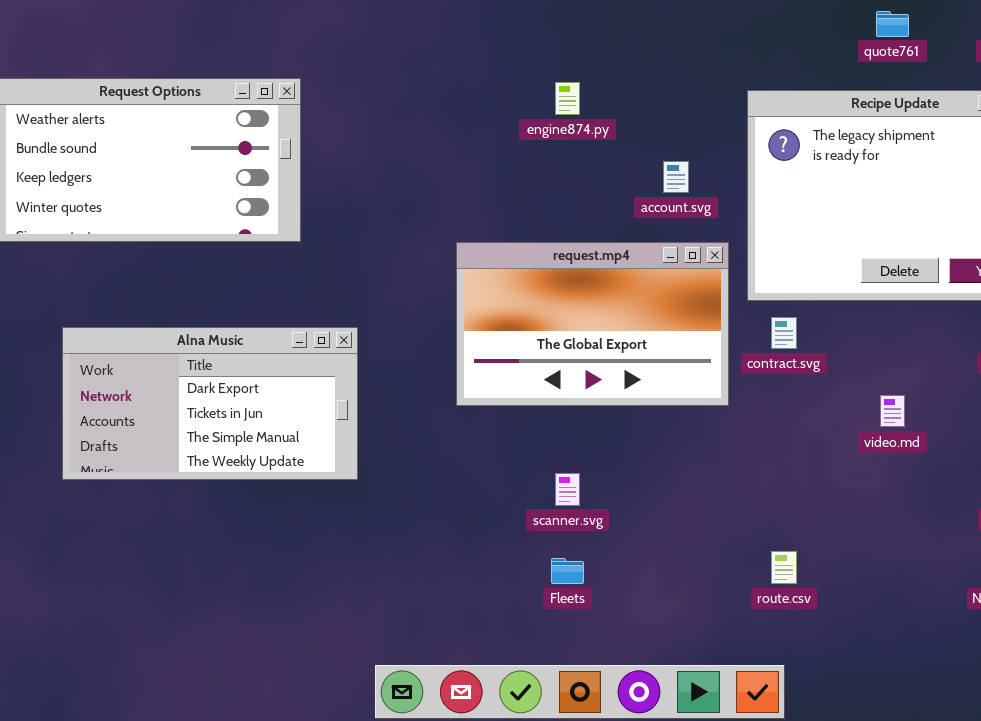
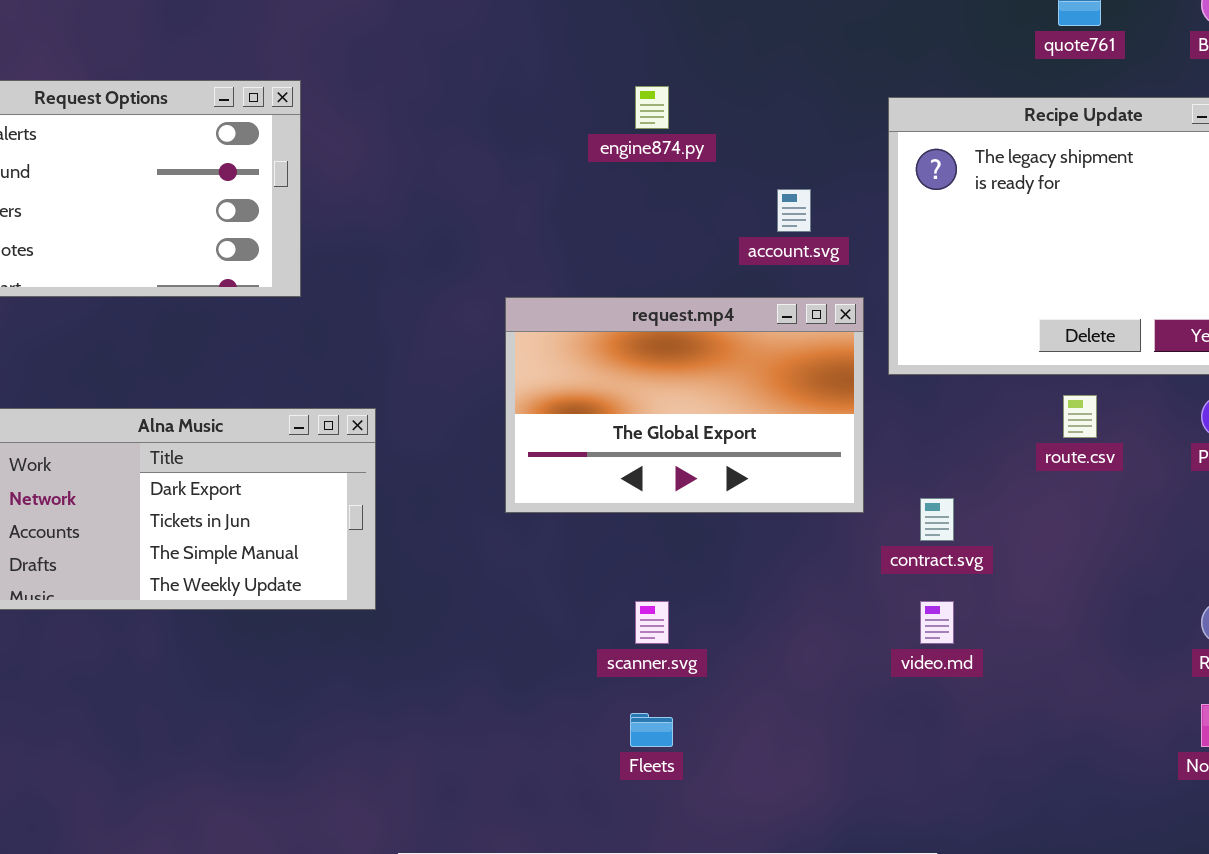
contract.svg: [771,317,797,349] -> [920,498,954,541], moved
video.md: [880,395,905,427] -> [920,601,954,644], moved
route.csv: [771,551,797,584] -> [1063,395,1097,438], moved

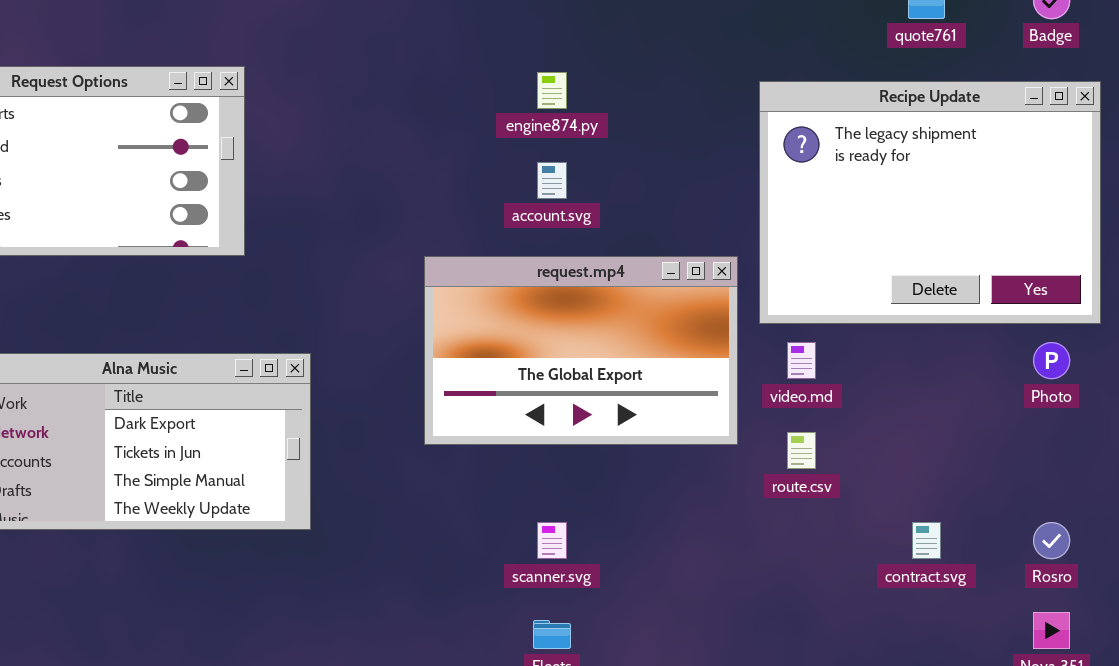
account.svg: [777,189,811,232] -> [537,162,567,199], moved
route.csv: [1063,395,1097,438] -> [787,432,816,469], moved
contract.svg: [920,498,954,541] -> [912,522,941,559], moved
video.md: [920,601,954,644] -> [787,342,816,379], moved

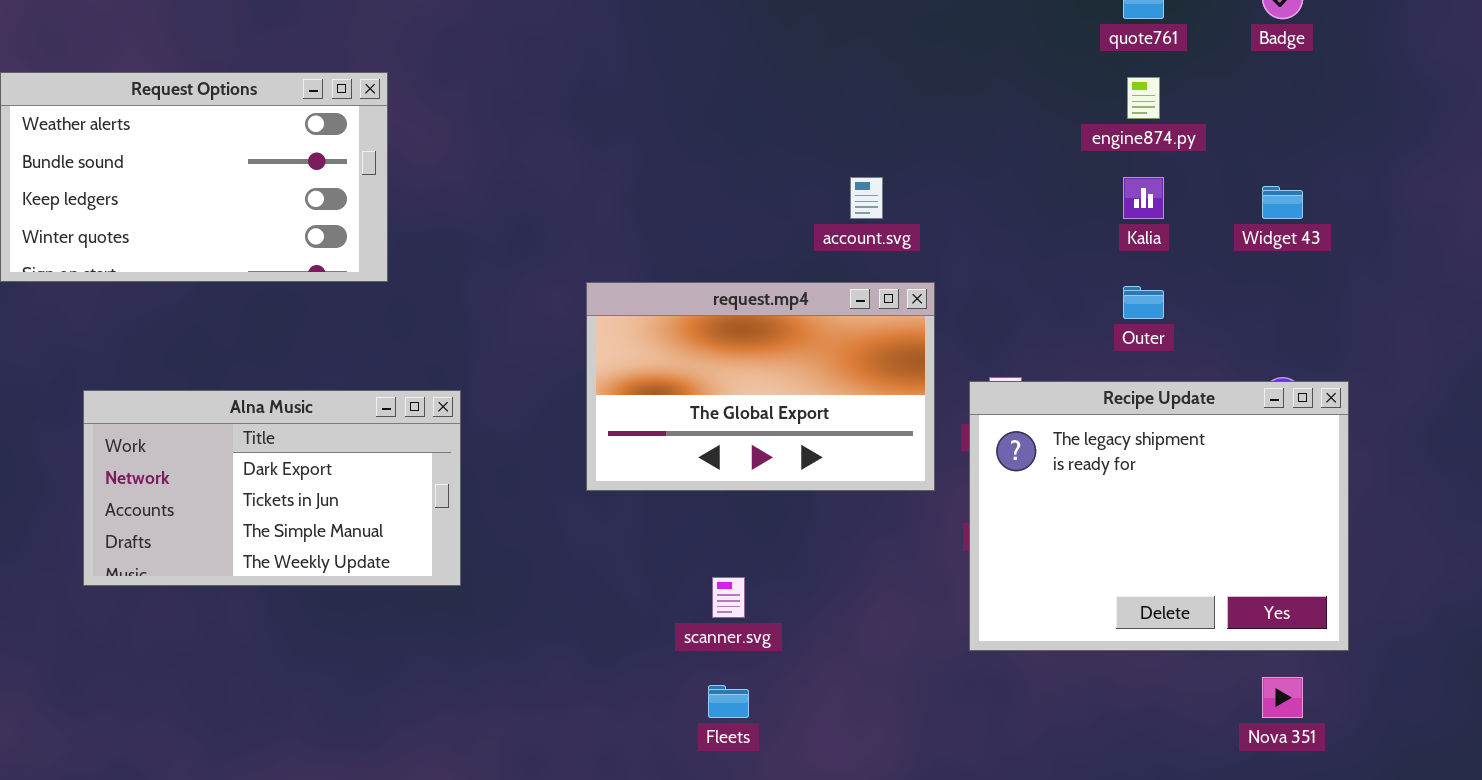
engine874.py: [537,72,567,109] -> [1127,77,1160,119], moved
Recipe Update: [759,81,1101,324] -> [969,381,1349,651], moved
account.svg: [537,162,567,199] -> [850,177,883,219], moved

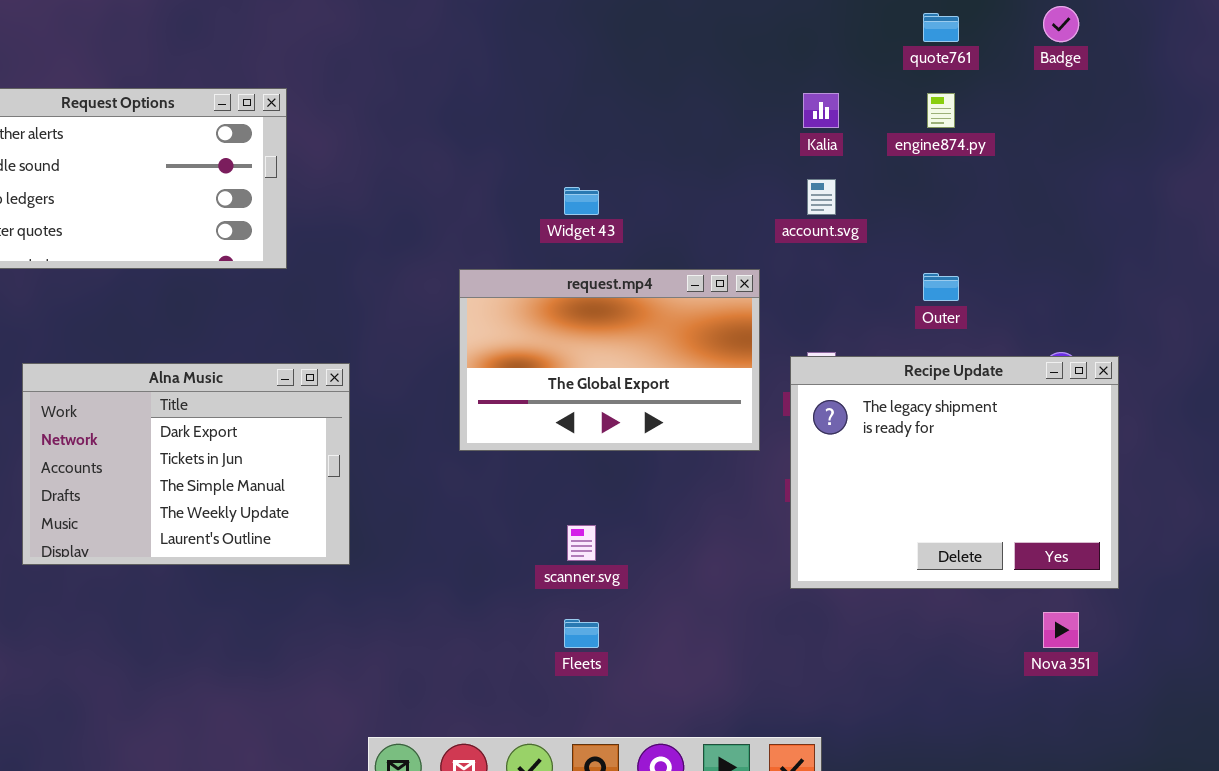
account.svg: [850,177,883,219] -> [807,179,836,215], moved
Kalia: [1123,177,1164,219] -> [803,93,839,128], moved
Widget 43: [1262,186,1303,219] -> [564,187,599,215], moved
Alna Music: [83,390,461,586] -> [22,363,350,565], resized

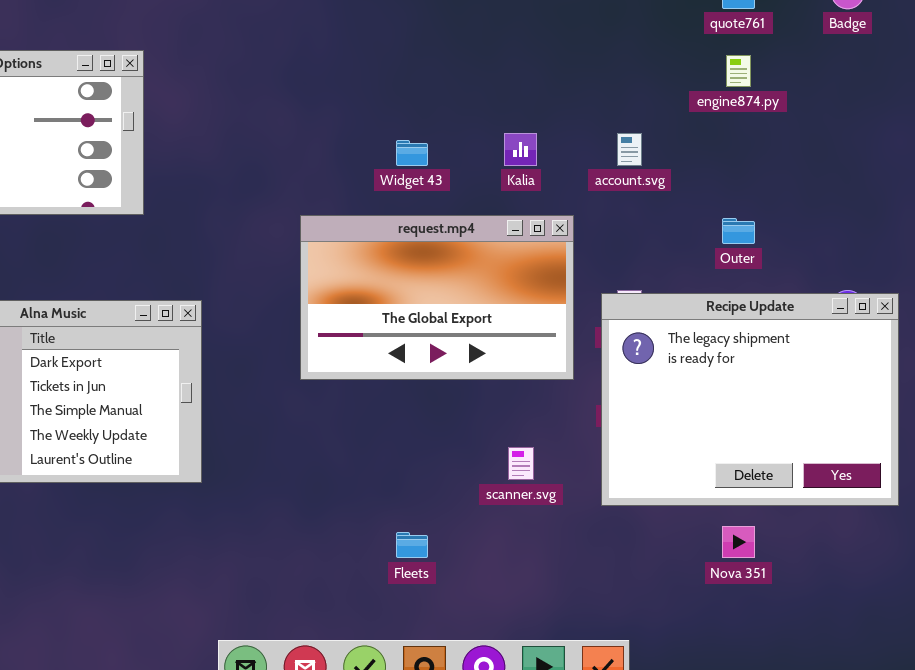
Kalia: [803,93,839,128] -> [504,133,537,166], moved
scanner.svg: [567,525,596,561] -> [508,447,534,480], moved
Nova 351: [1043,612,1079,648] -> [722,526,755,558], moved

